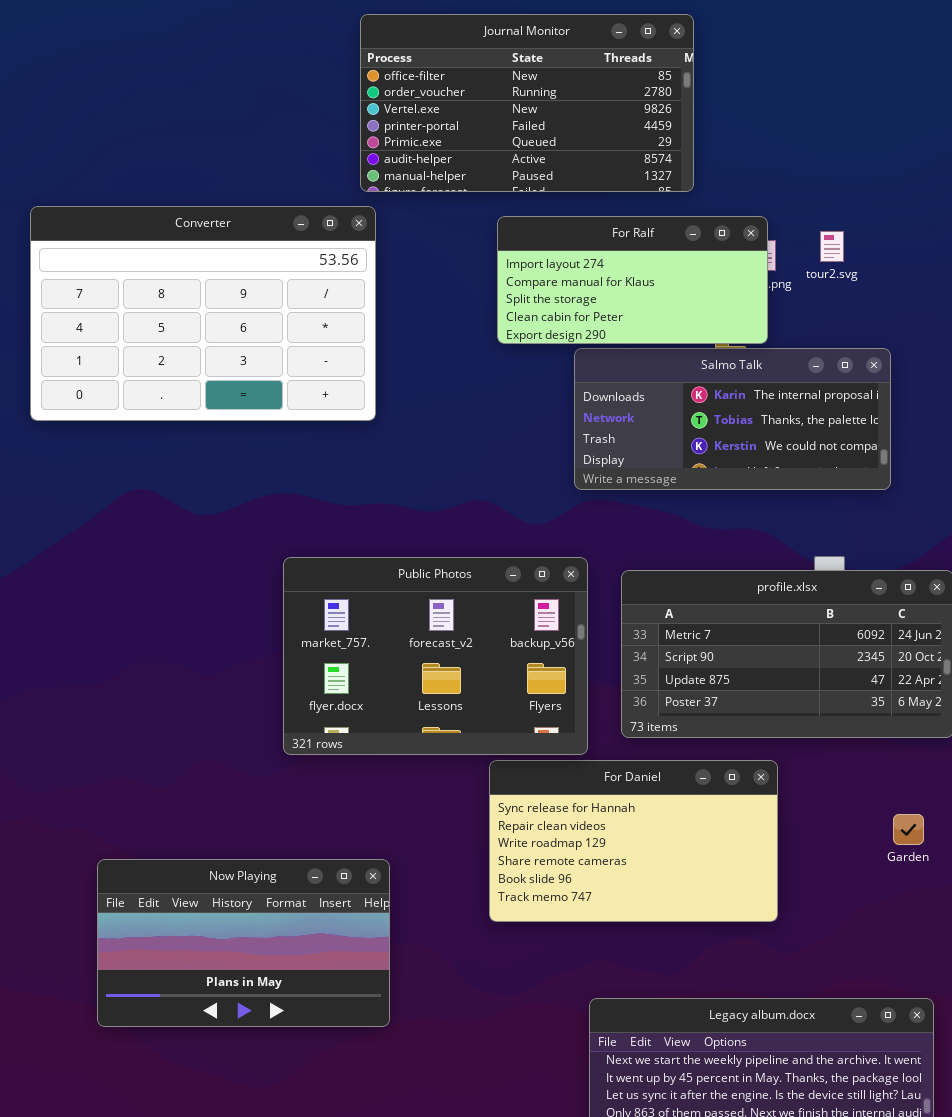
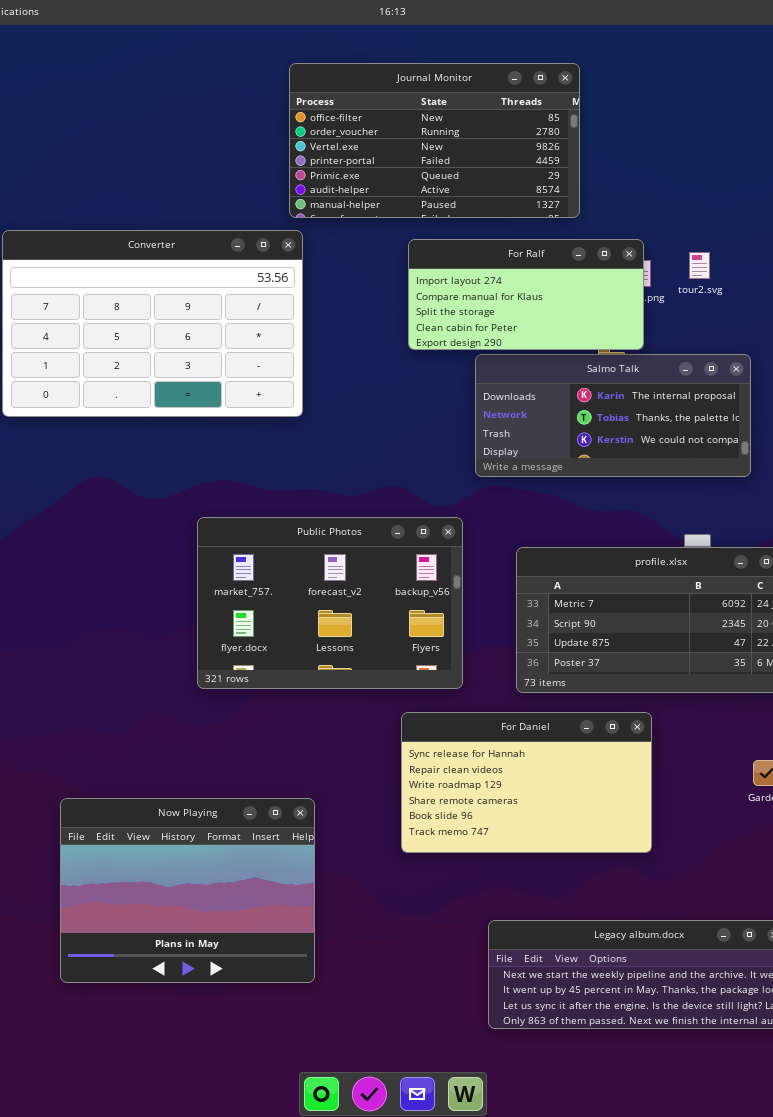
Public Photos: [283,557,588,755] -> [197,517,463,689], moved
Now Playing: [97,859,390,1027] -> [60,798,315,983], resized

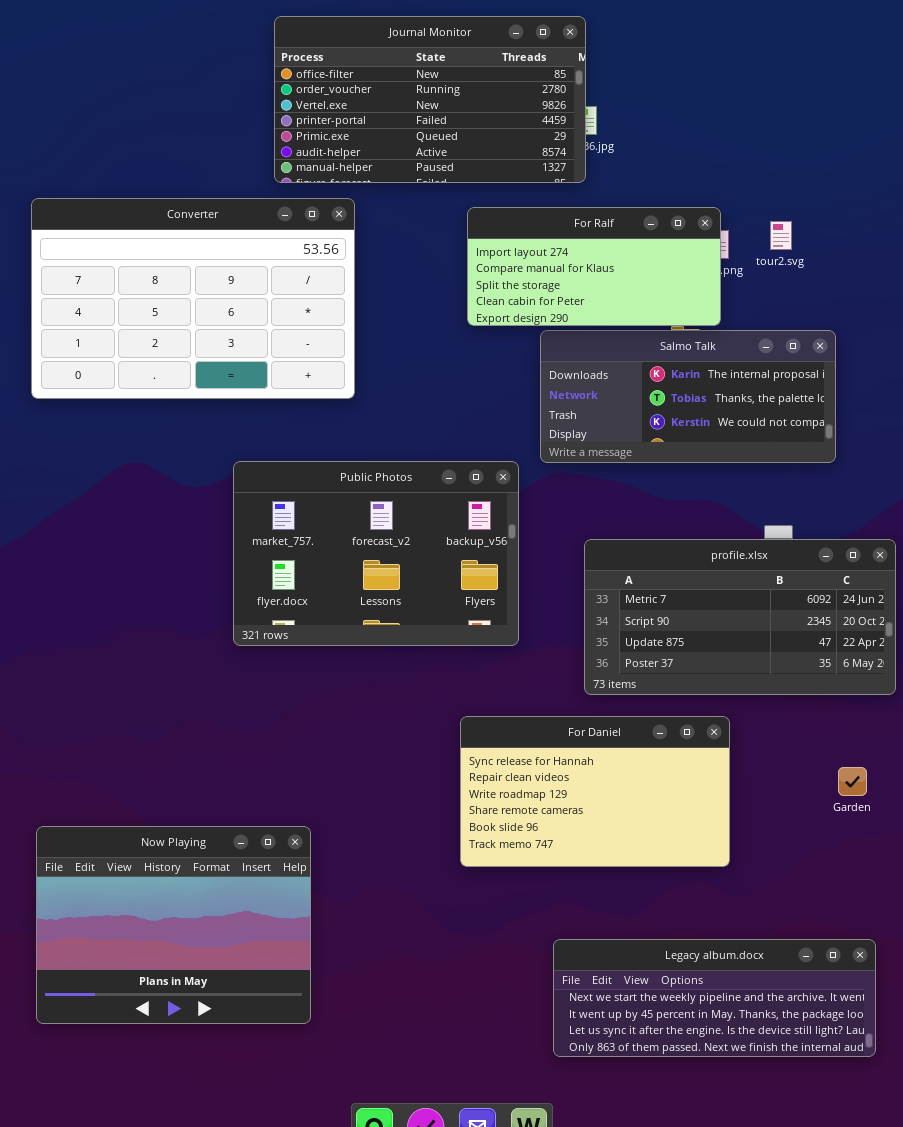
Journal Monitor: [289,63,580,218] -> [274,16,586,183], moved
Public Photos: [197,517,463,689] -> [233,461,519,646], moved
Now Playing: [60,798,315,983] -> [36,826,311,1024], moved

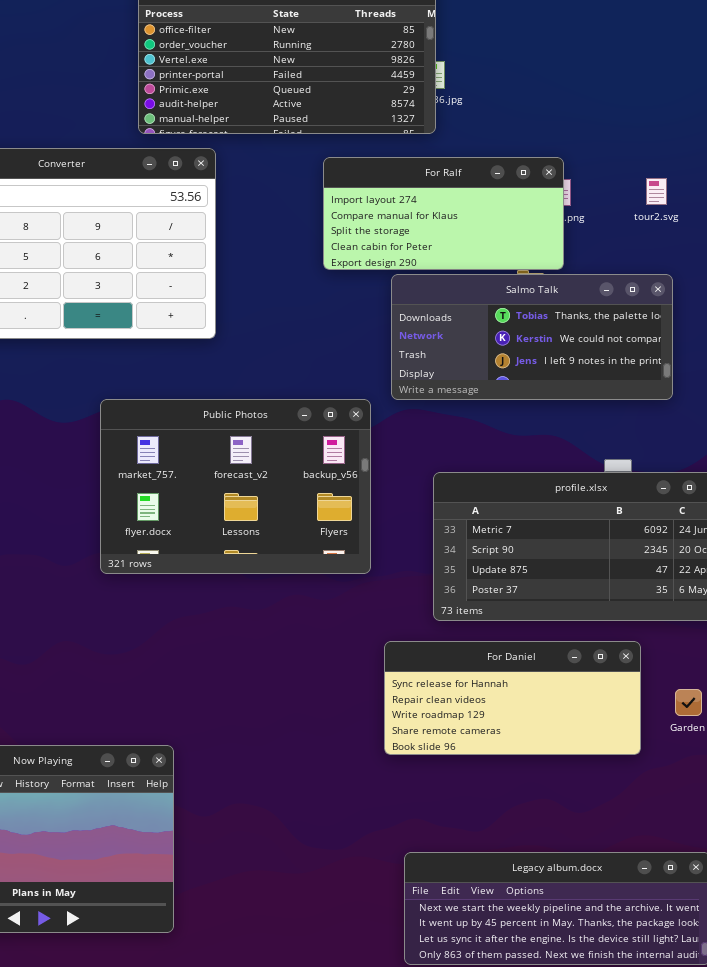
tour2.svg: [770,221,792,250] -> [646,178,667,205], moved
Salmo Talk: [540,330,836,463] -> [391,274,673,400], scrolled down 1 row
For Daniel: [460,716,730,867] -> [384,641,641,755], moved, resized

